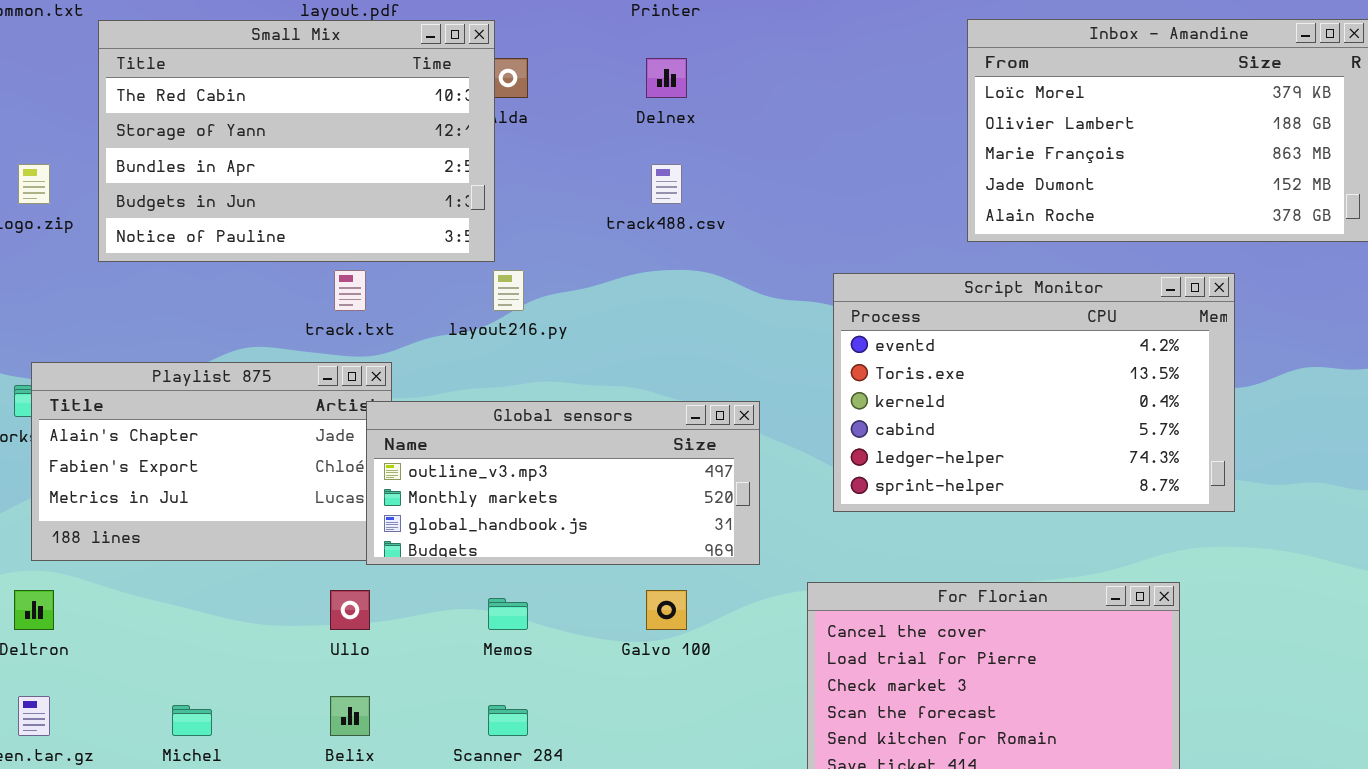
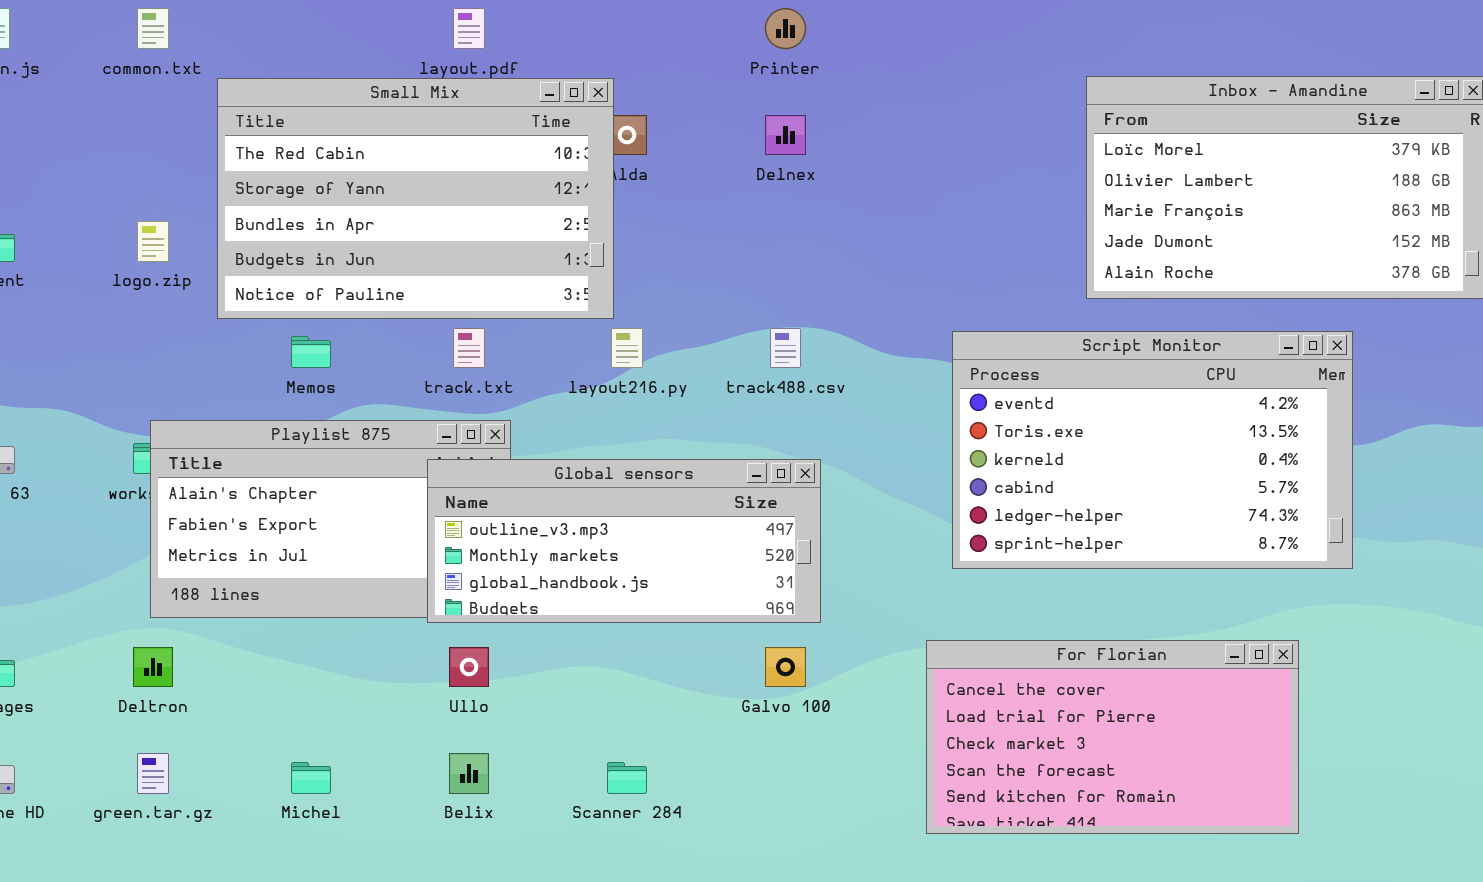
track488.csv: [651,164,682,204] -> [770,328,801,368], moved
Global sensors: [366,401,760,565] -> [427,459,821,623], moved
Memos: [488,598,528,630] -> [291,336,331,368], moved

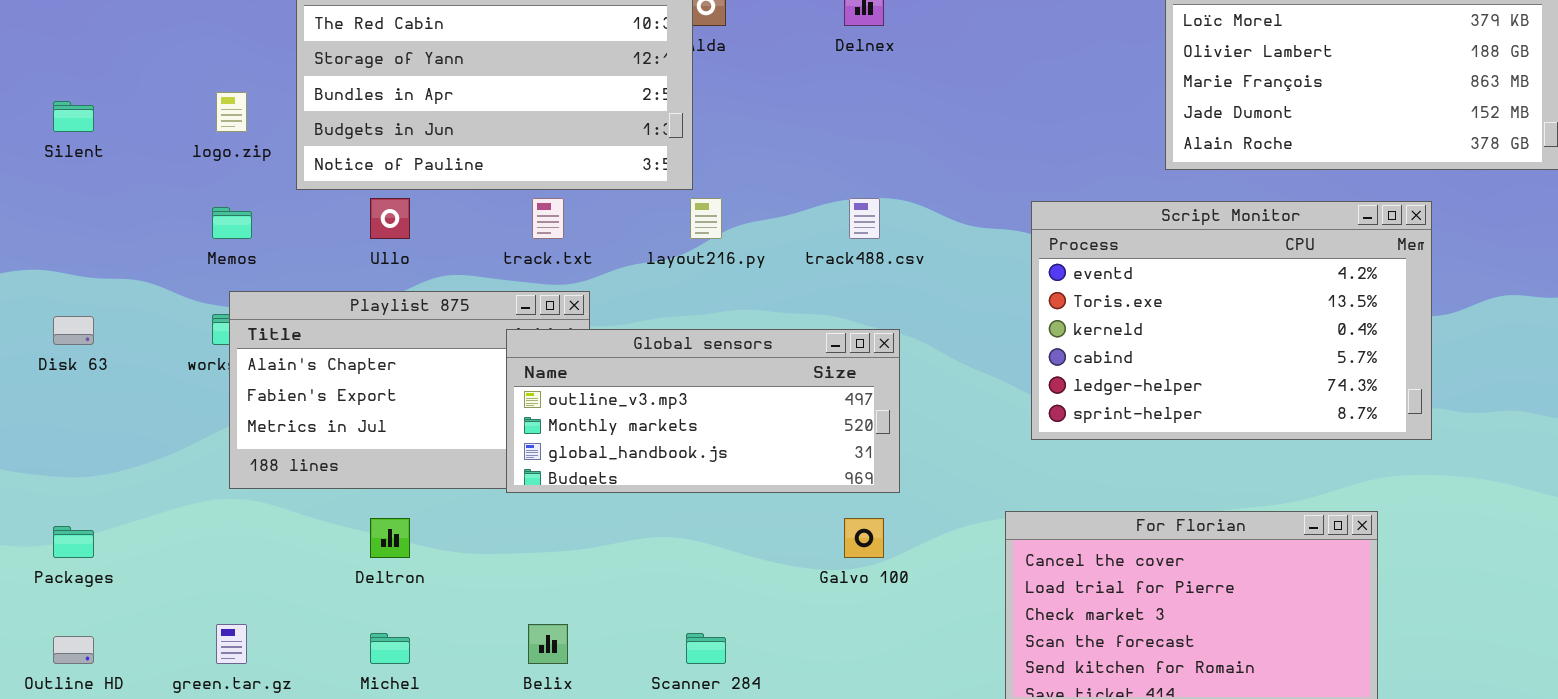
Memos: [291,336,331,368] -> [212,207,252,239], moved
Deltron: [133,647,173,687] -> [370,518,410,558], moved
Ullo: [449,647,489,687] -> [370,198,410,239], moved

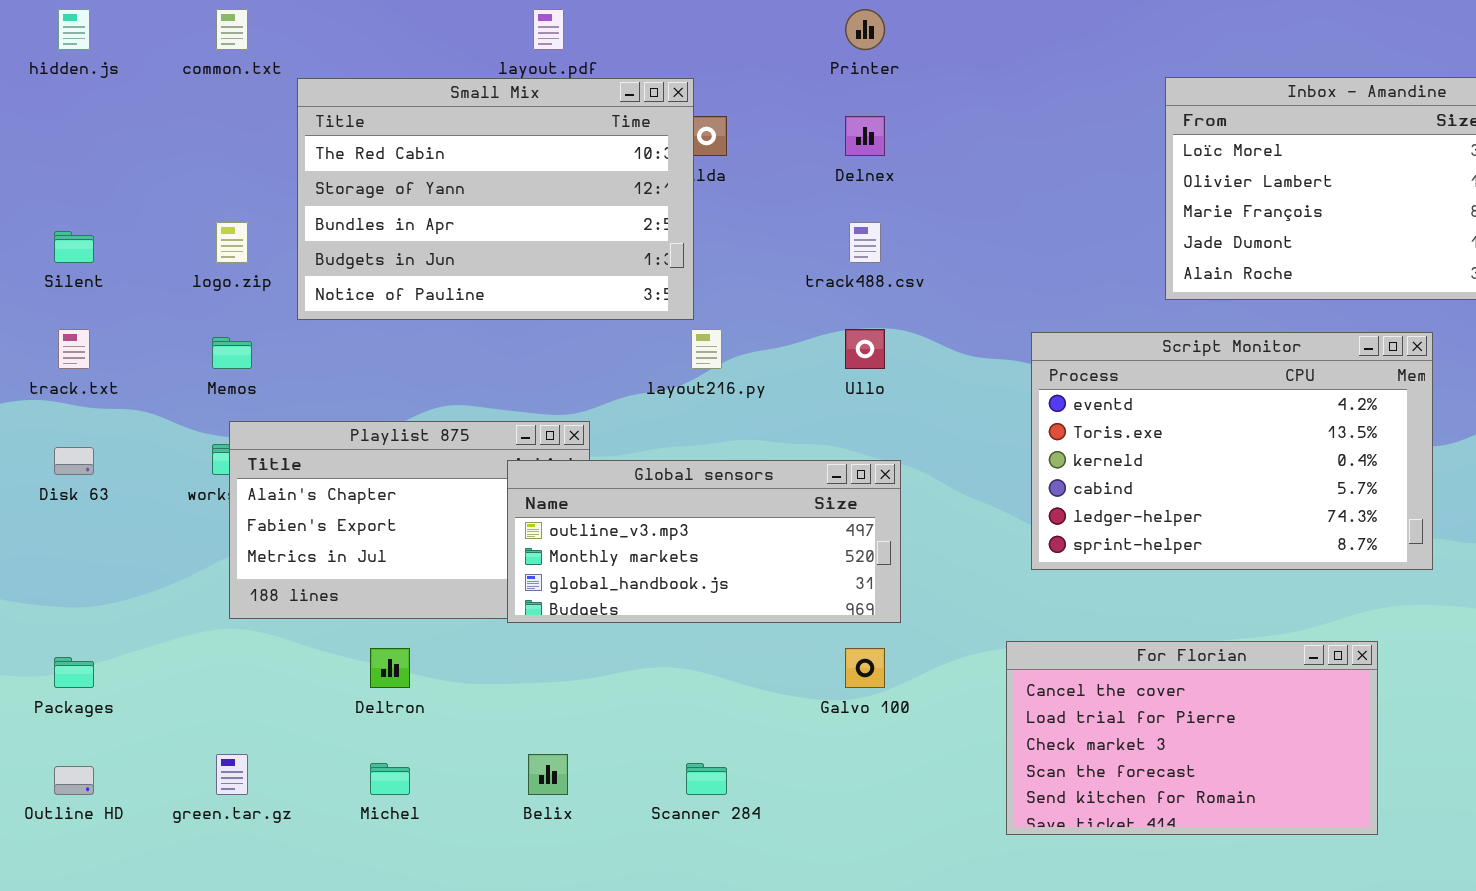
Ullo: [370,198,410,239] -> [845,329,885,369], moved
track.txt: [532,198,564,239] -> [58,329,90,369], moved
track488.csv: [849,198,880,239] -> [849,222,881,263], moved

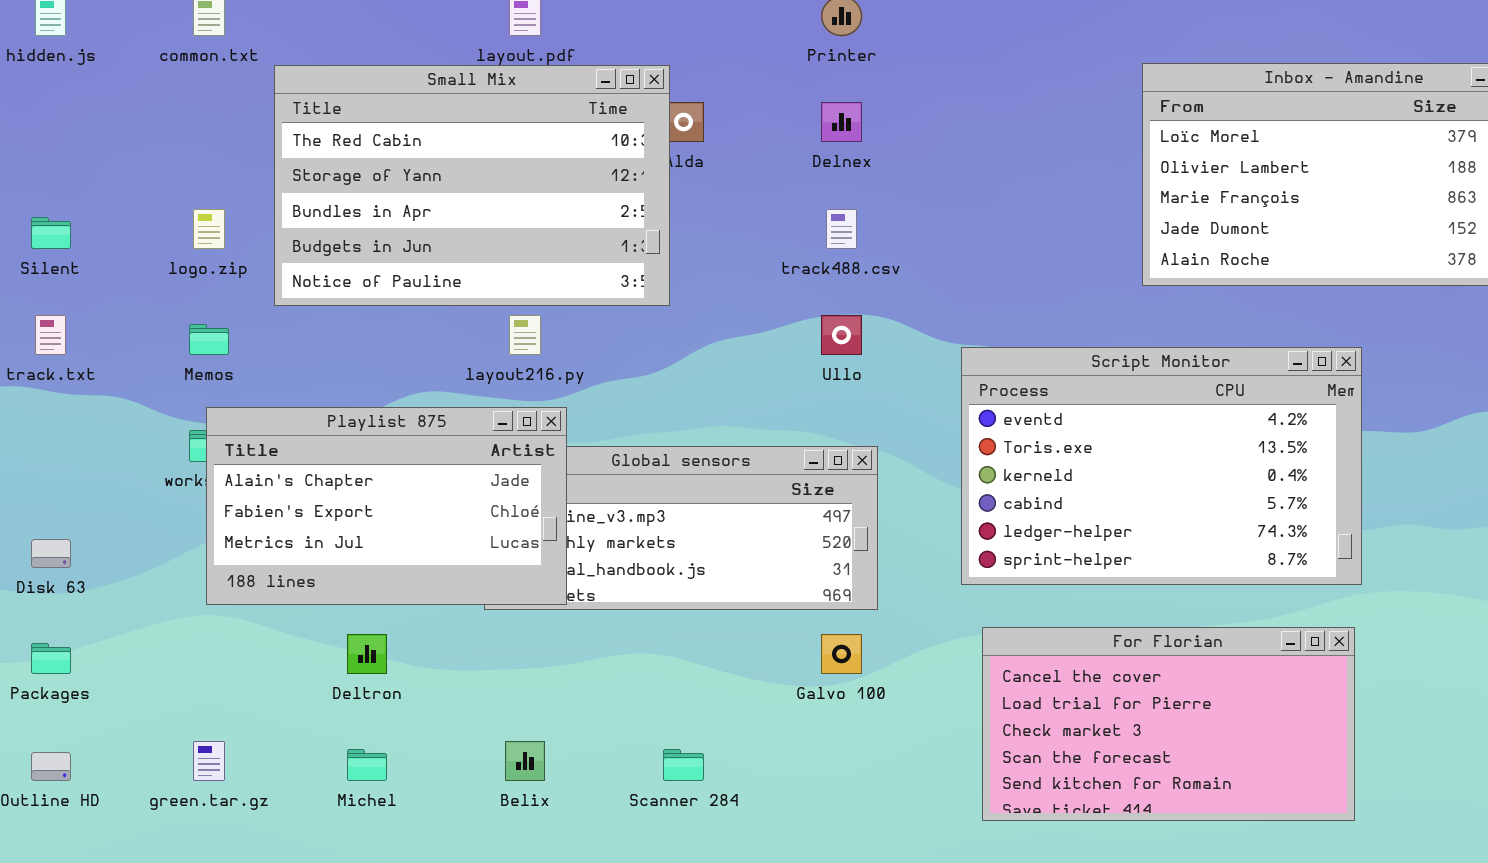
layout216.py: [691,329,722,369] -> [509,315,541,355], moved
Script Monitor: [1031,332,1433,570] -> [961,347,1362,585], moved
Playlist 875: [229,421,590,619] -> [206,407,567,605], raised
Disk 63: [54,447,94,475] -> [31,539,71,568], moved

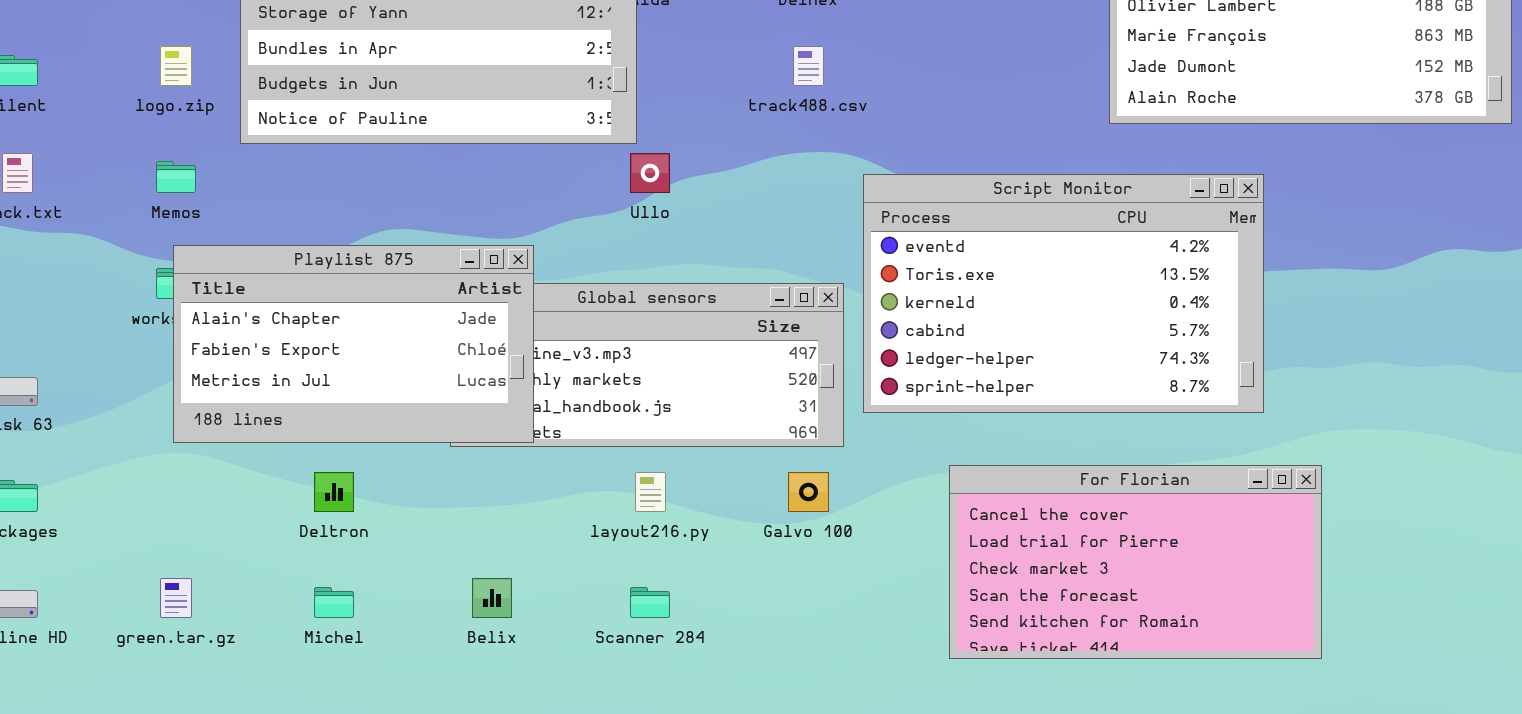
layout216.py: [509,315,541,355] -> [635,472,666,512], moved
Ullo: [821,315,862,355] -> [630,153,670,193], moved
Script Monitor: [961,347,1362,585] -> [863,174,1264,413], moved

